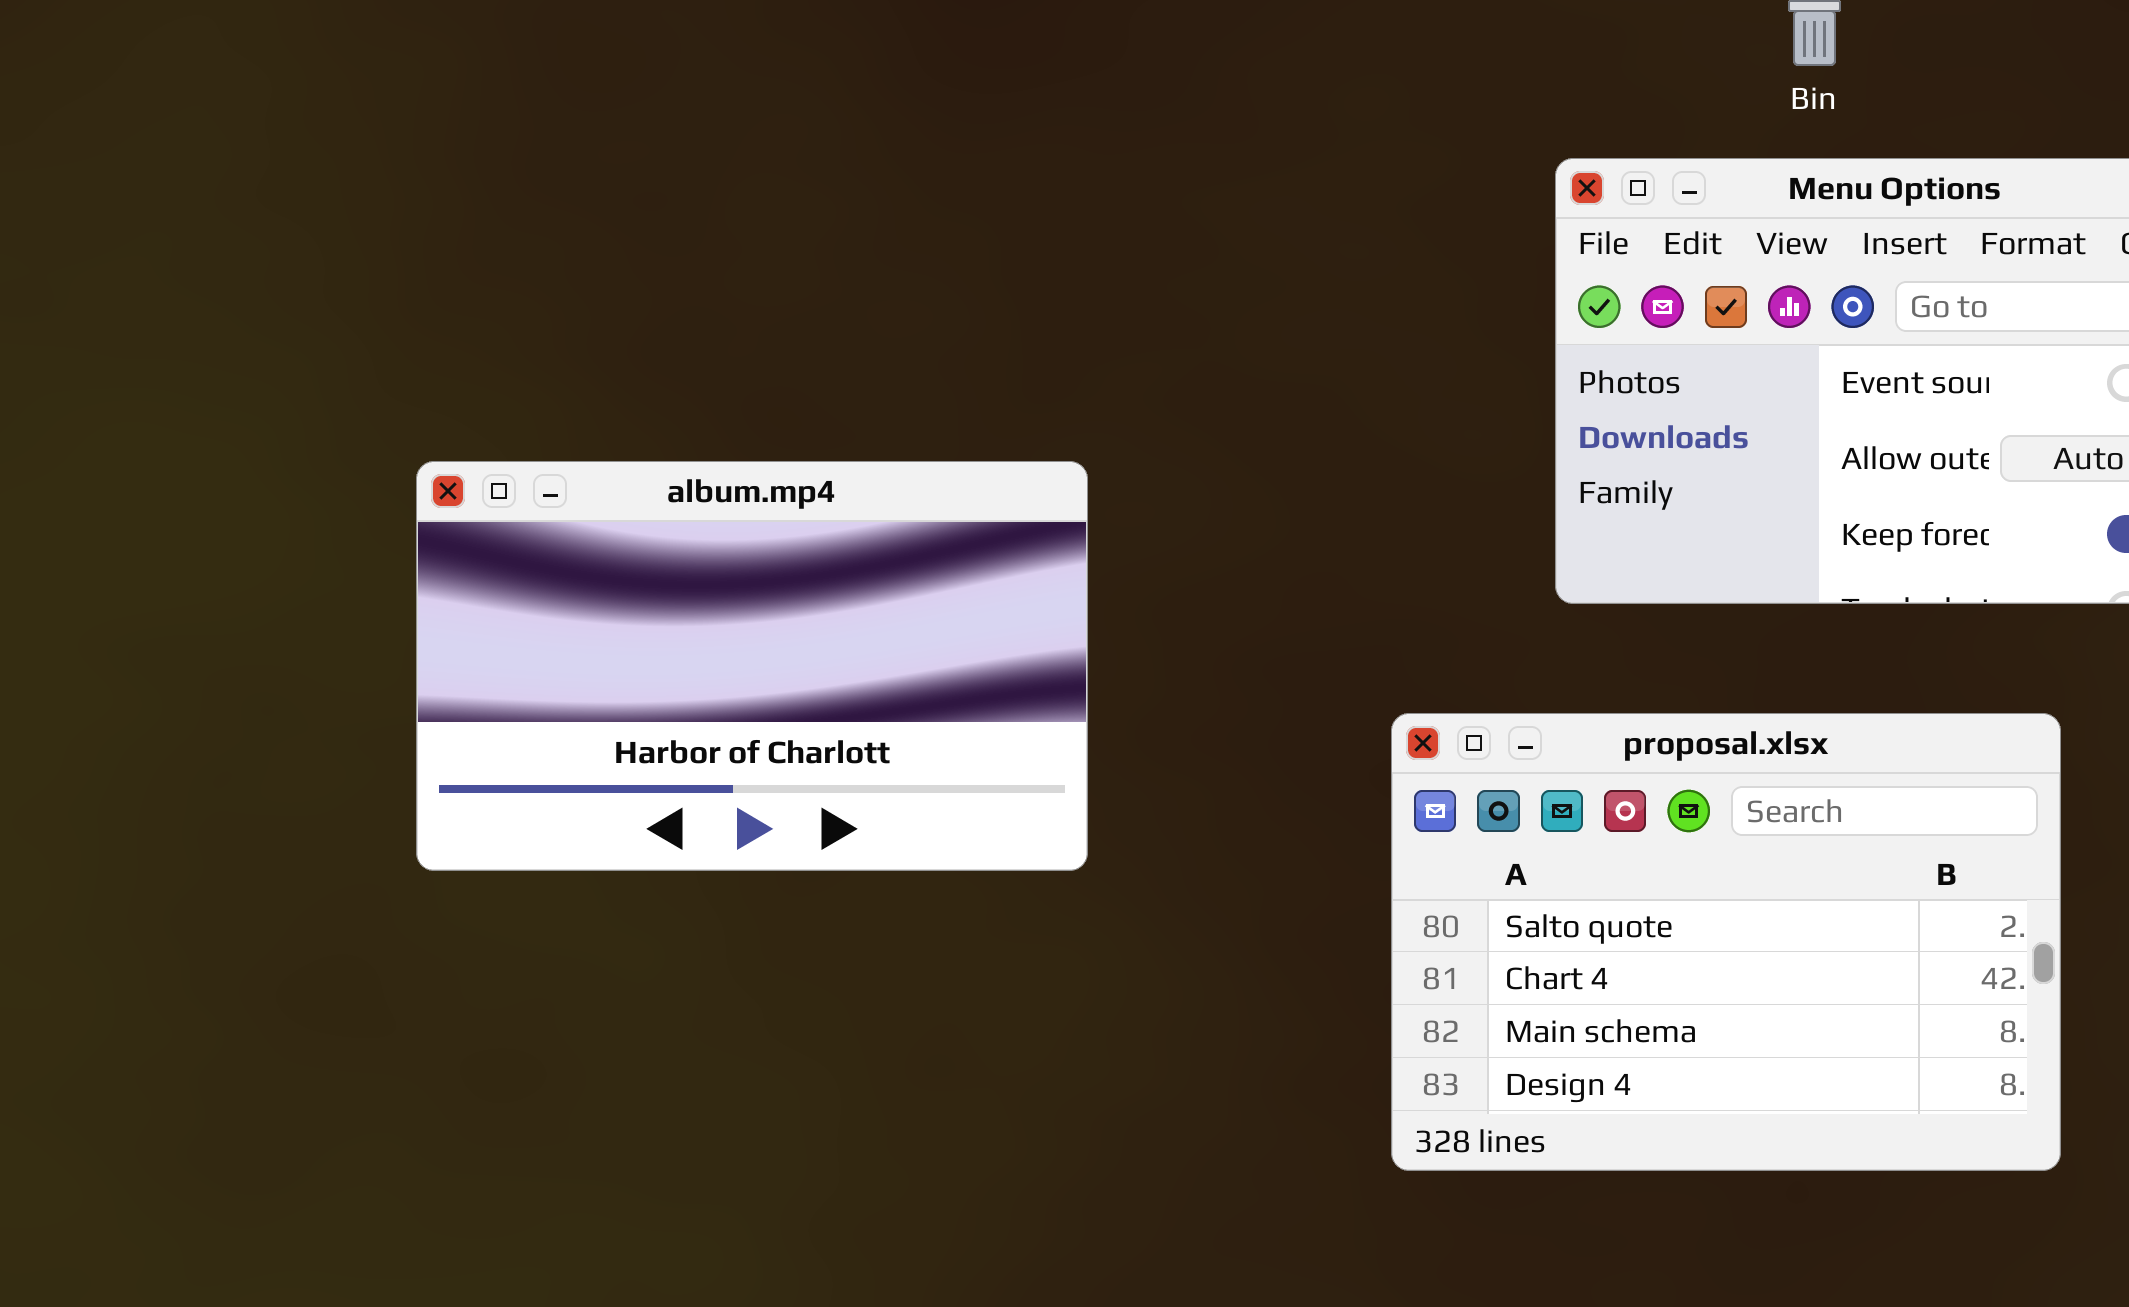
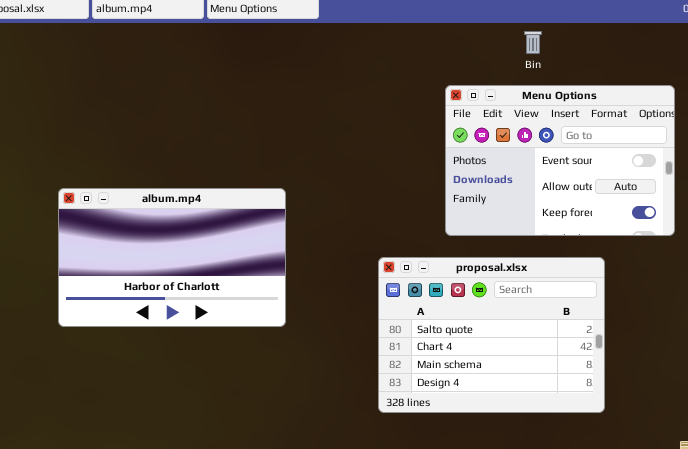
proposal.xlsx: [1391,713,2061,1171] -> [378,257,605,413], moved

